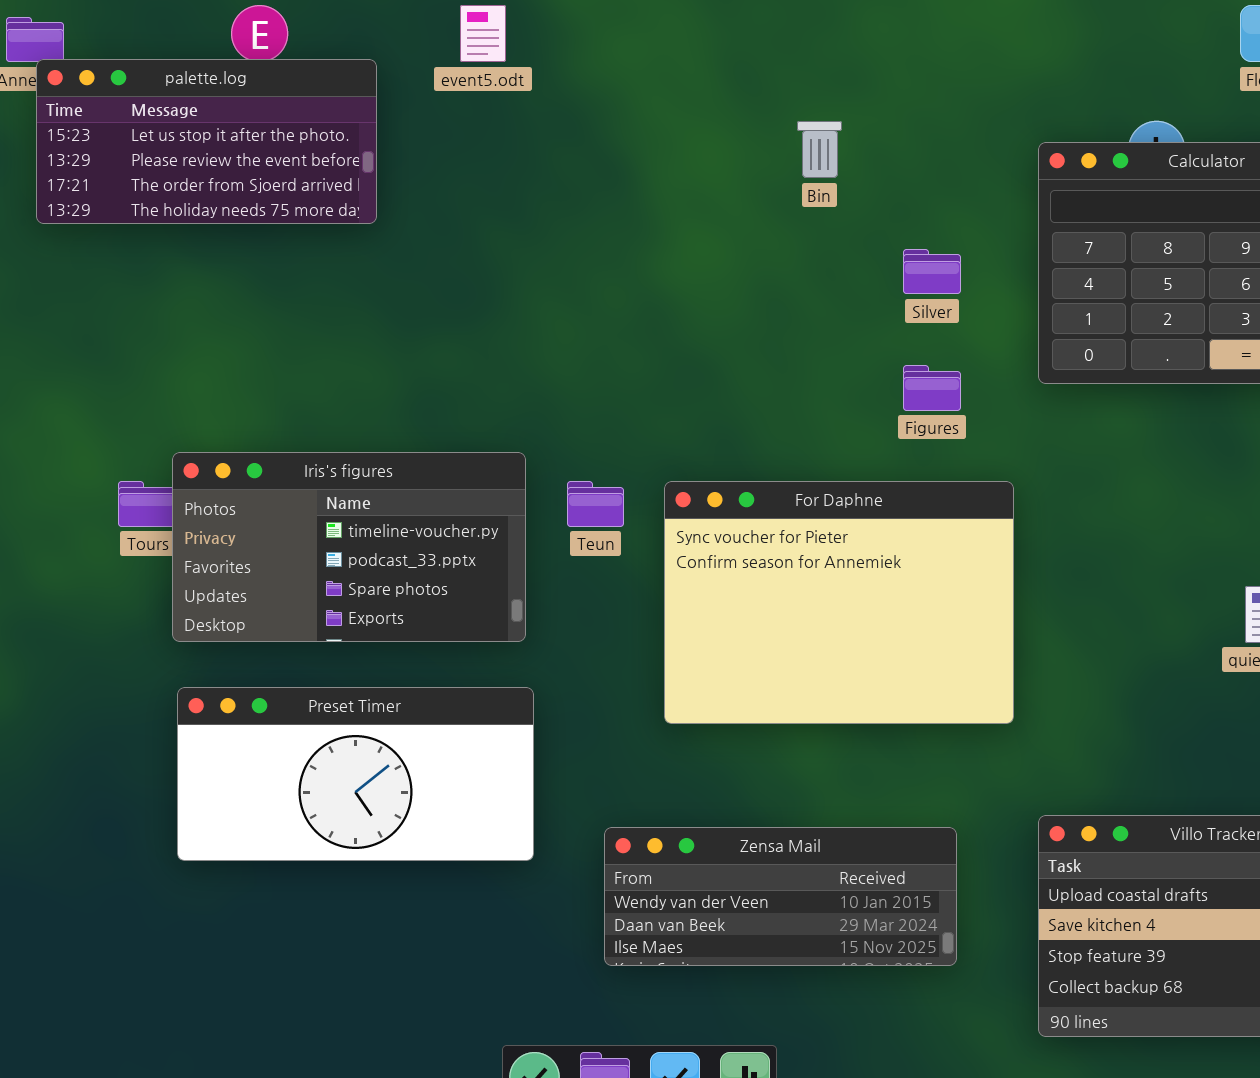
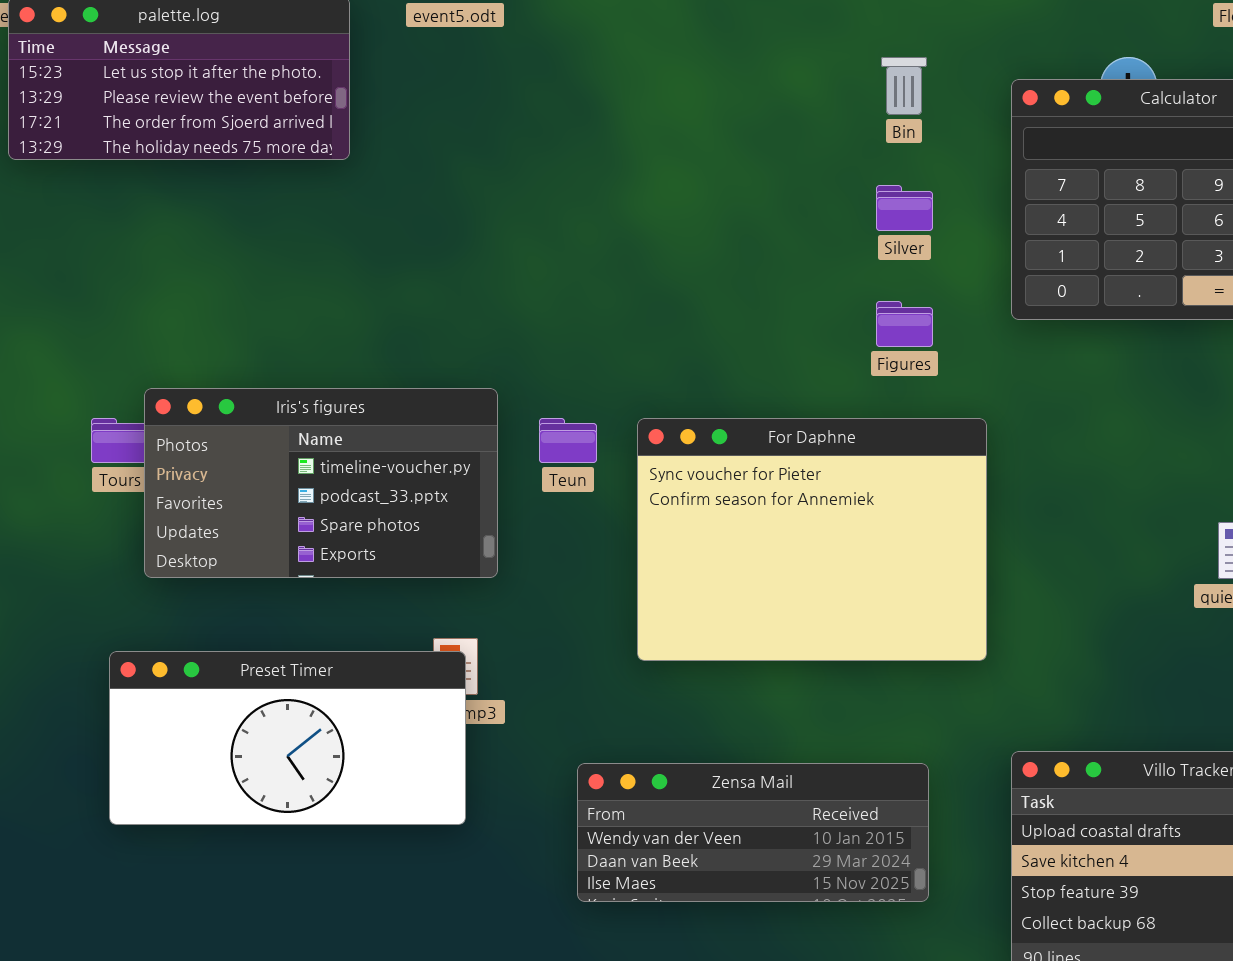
Bin: [797,121,842,178] -> [881,57,927,115], moved
Preset Timer: [177,687,534,861] -> [109,651,466,825], moved

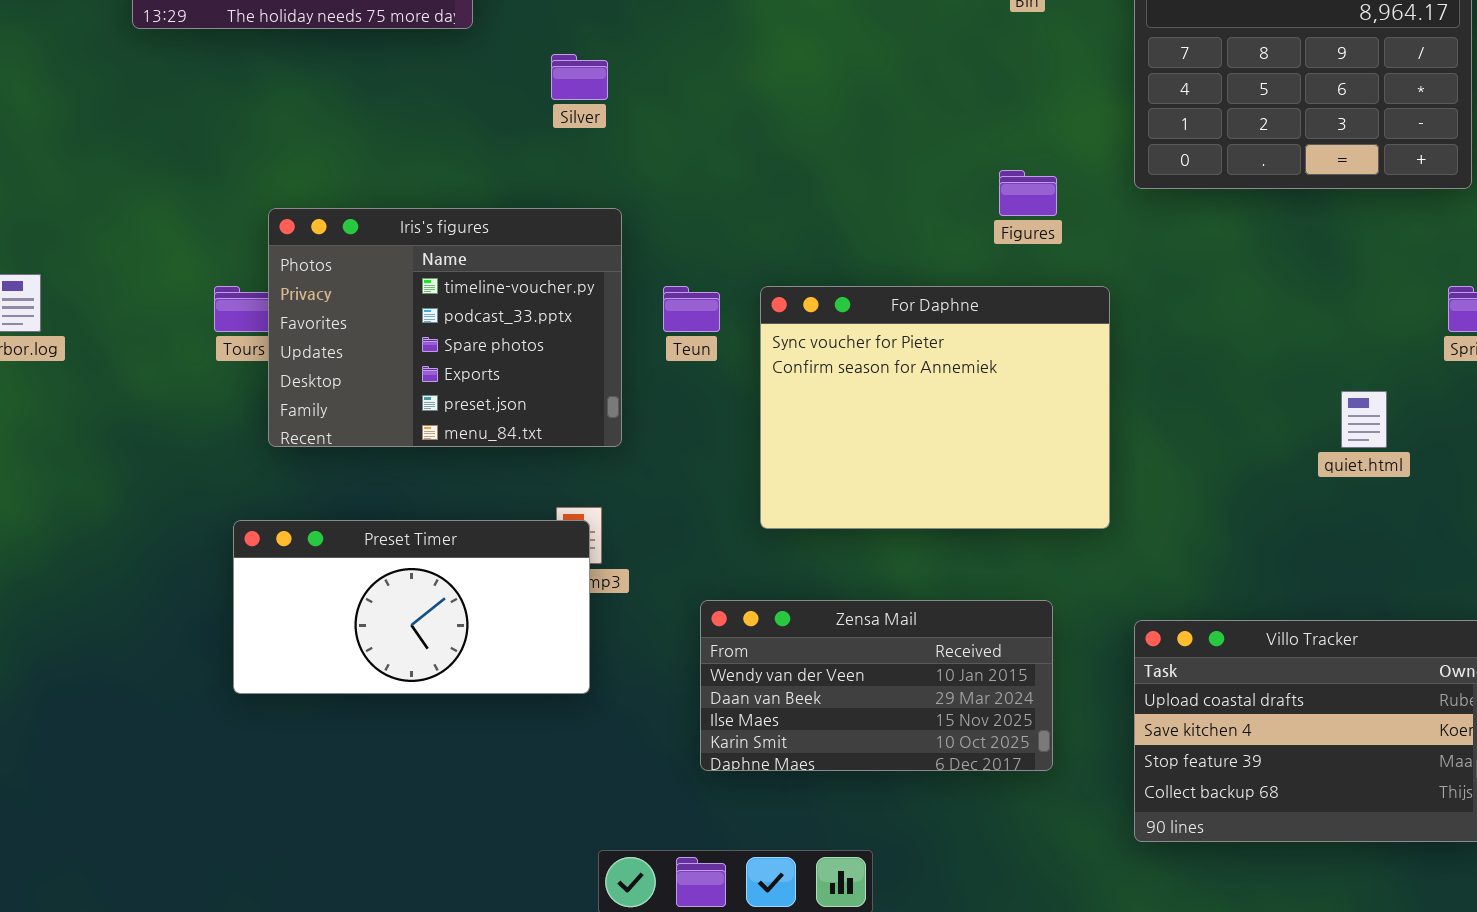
Silver: [876,185,933,231] -> [551,54,608,100], moved
Iris's figures: [144,388,498,578] -> [268,208,622,447], resized
Zensa Mail: [577,763,929,902] -> [700,600,1053,771], resized

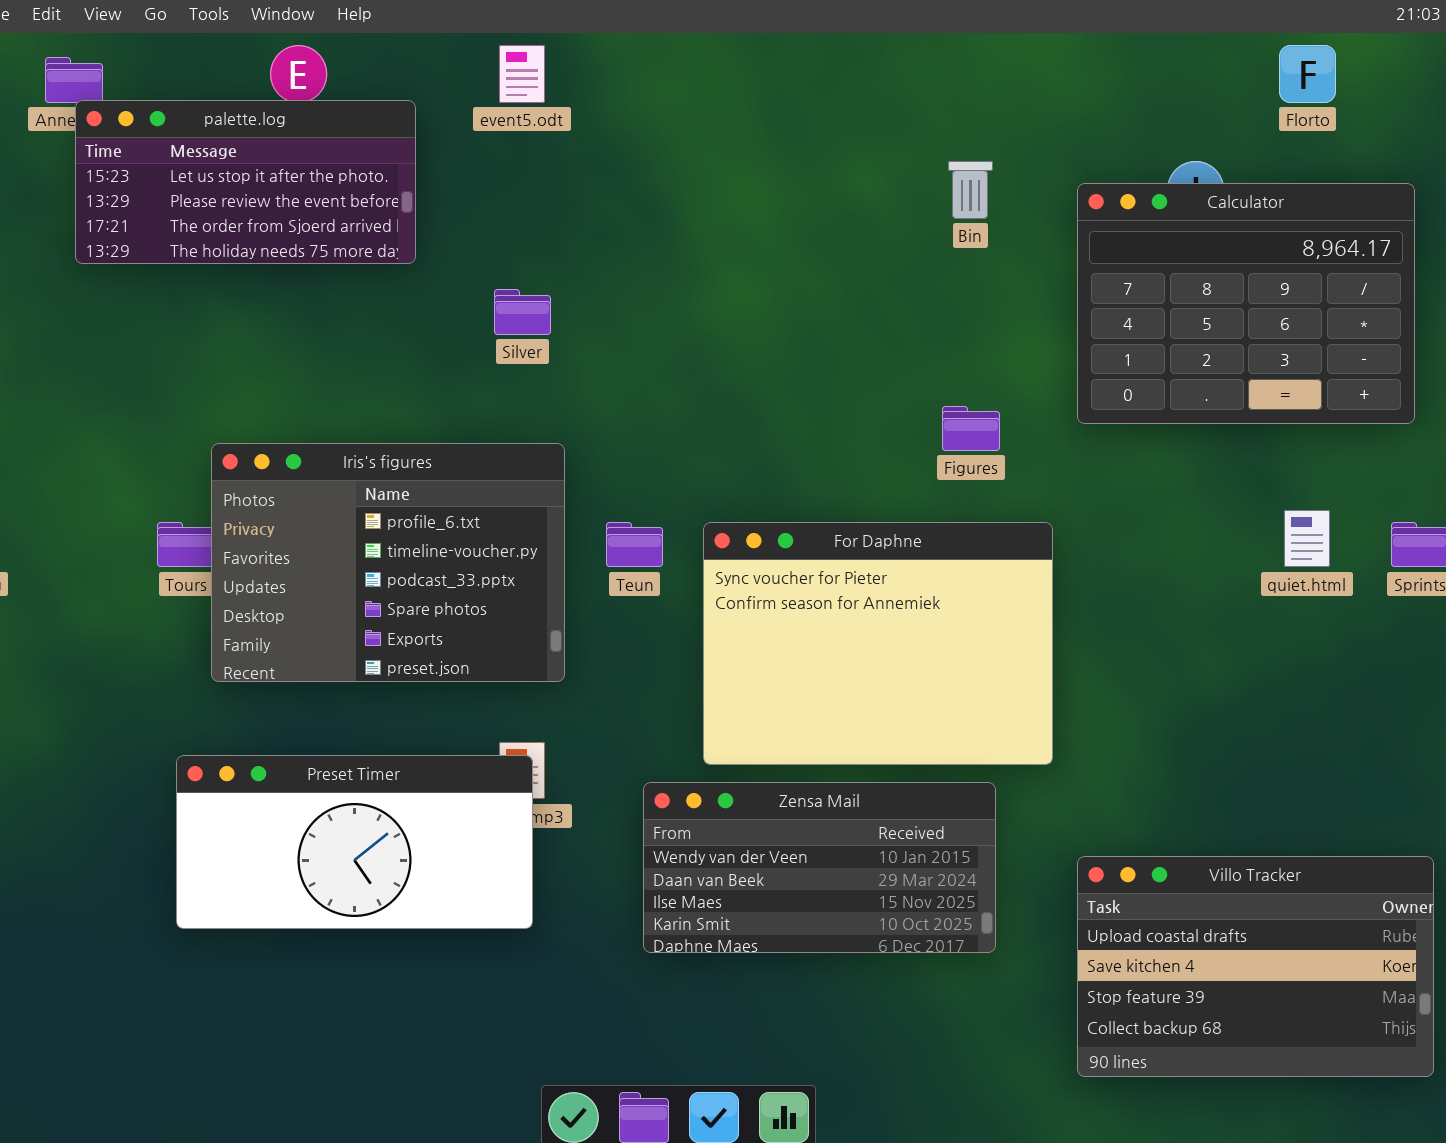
Iris's figures: [268,208,622,447] -> [211,443,565,682], scrolled up 1 row
quiet.html: [1341,391,1387,448] -> [1284,510,1330,567], moved
Zensa Mail: [700,600,1053,771] -> [643,782,996,953], moved

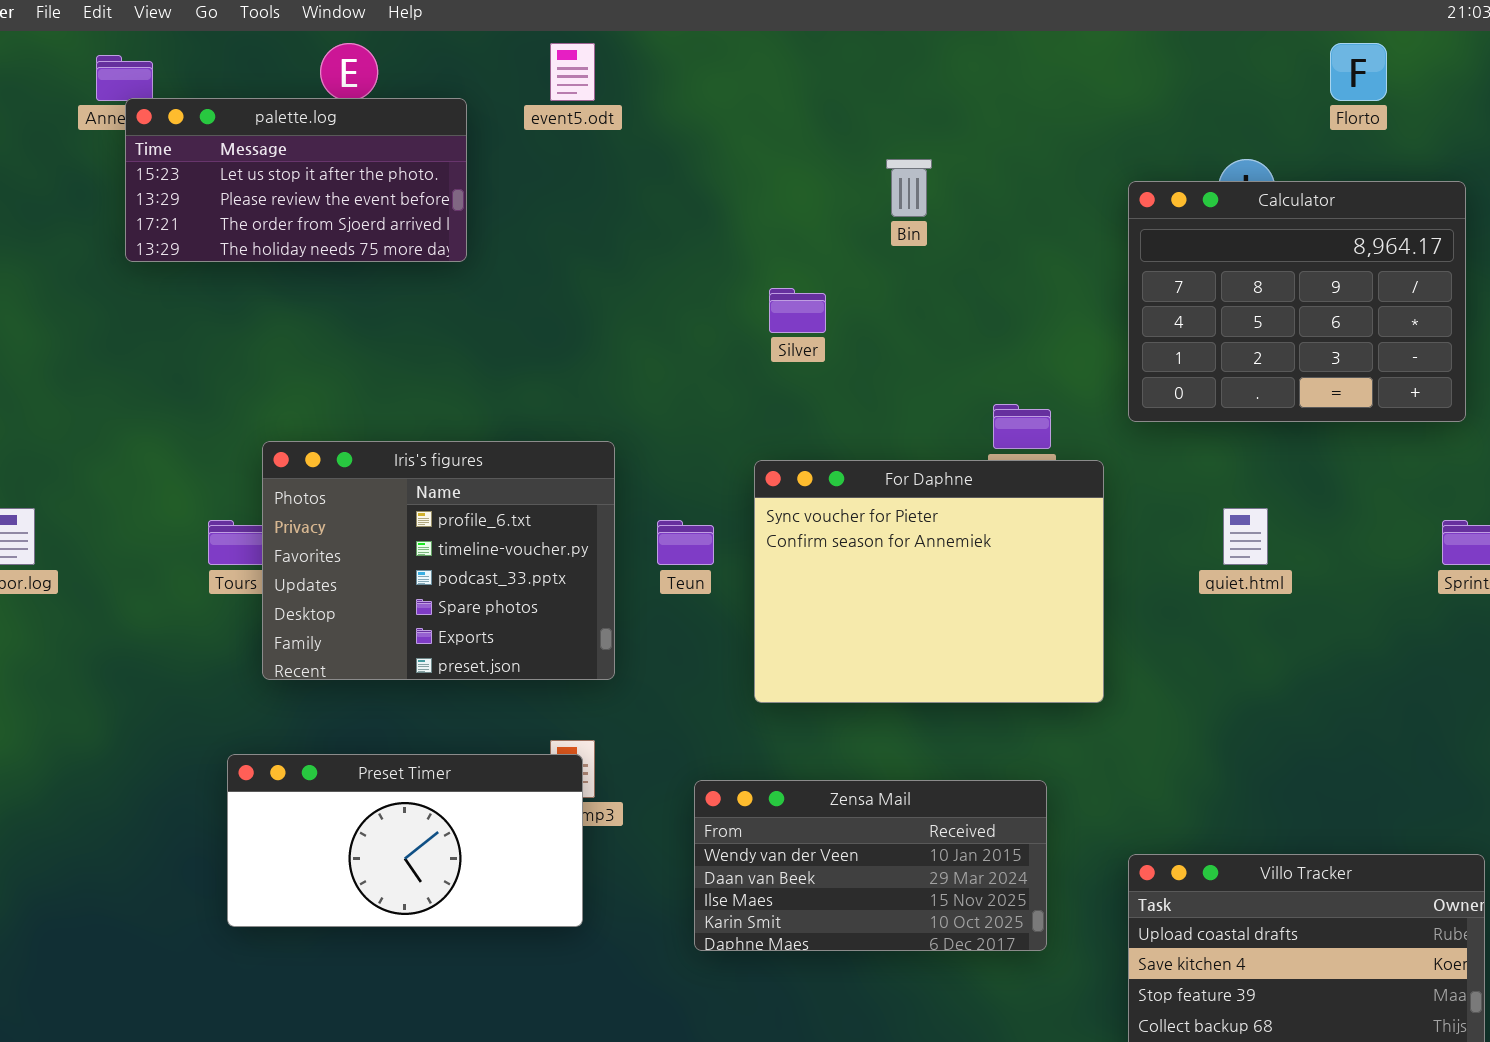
Bin: [948,161,993,219] -> [886,159,932,217], moved
Silver: [494,289,551,335] -> [769,288,826,333], moved
quiet.html: [1284,510,1330,567] -> [1223,508,1268,565], moved
For Daphne: [703,522,1053,765] -> [754,460,1104,703], moved

